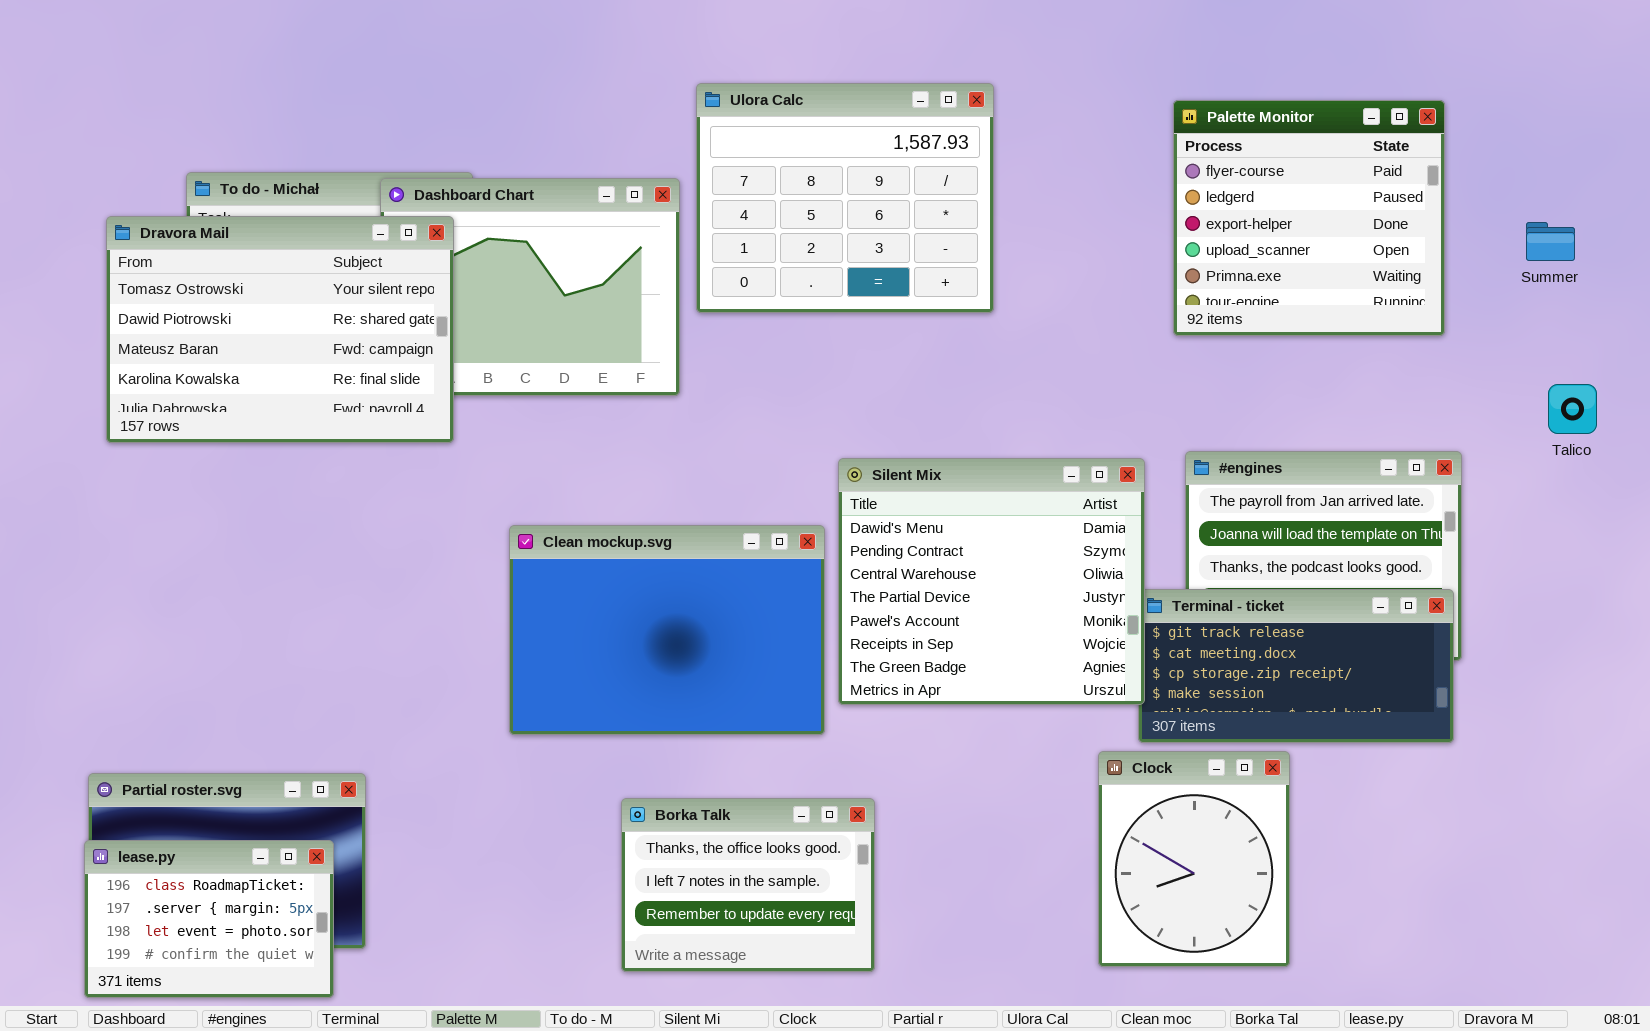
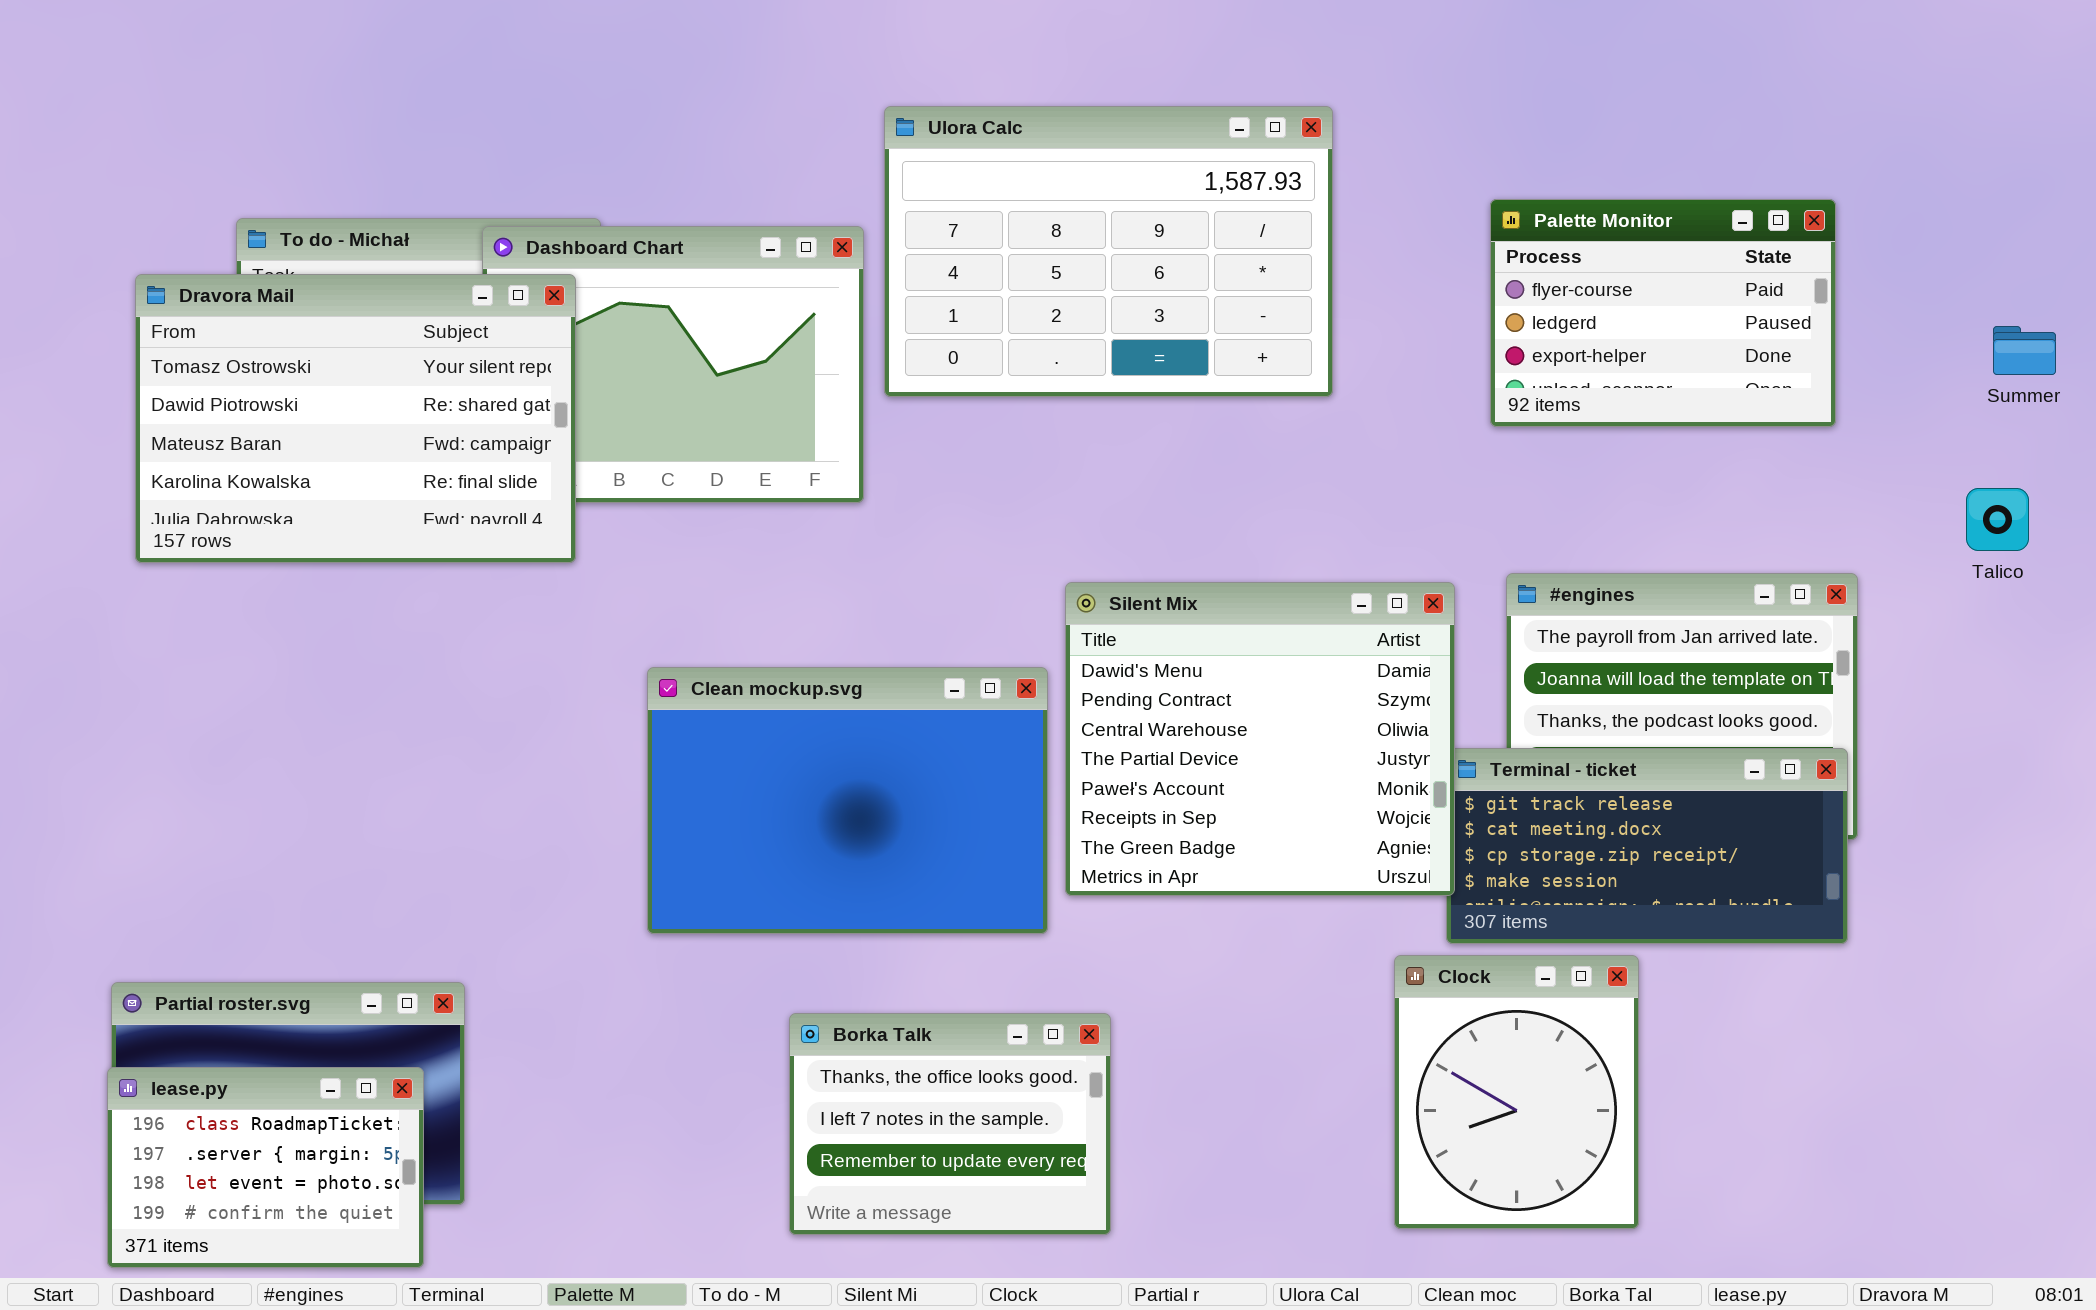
Ulora Calc: [696,83,994,313] -> [884,106,1333,397], resized
Palette Monitor: [1173,100,1445,336] -> [1490,199,1836,427], resized
Summer: [1526,222,1575,261] -> [1993,326,2056,375], moved

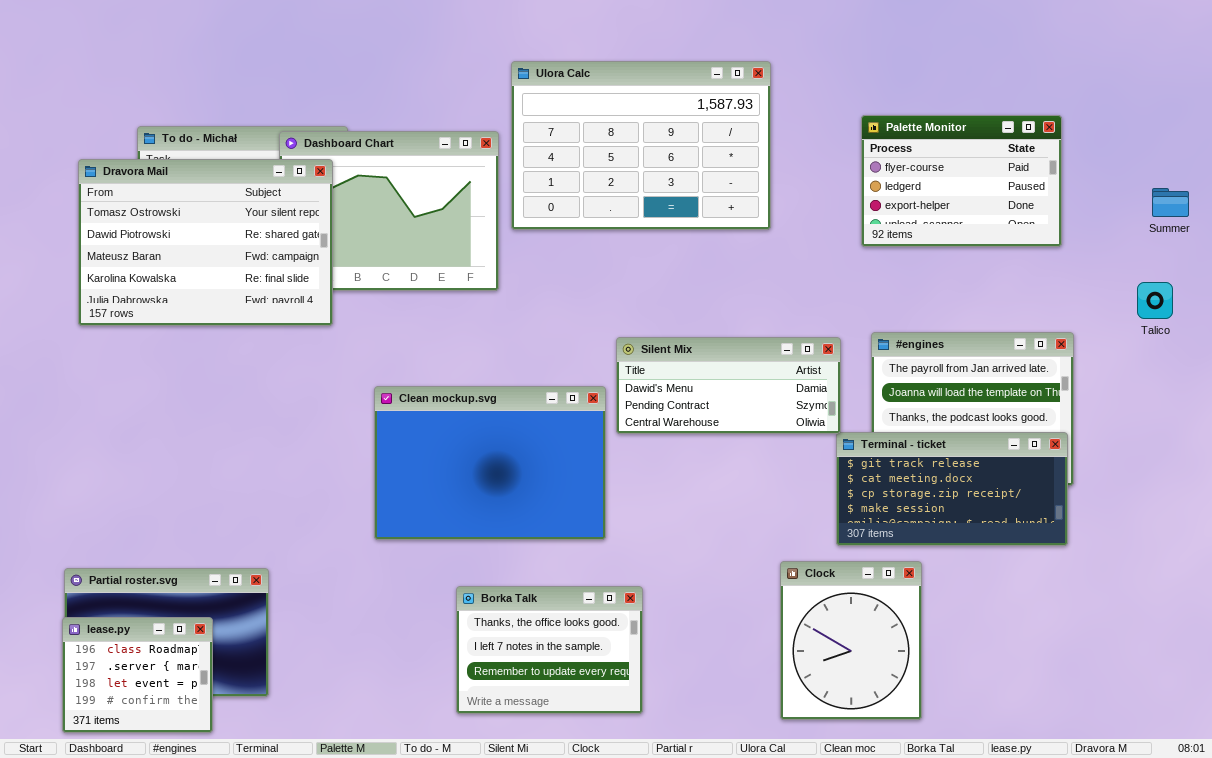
Silent Mix: [1065,582,1455,896] -> [616,337,841,434], resized
Clock: [1394,955,1639,1229] -> [780,561,922,720], moved
lease.py: [107,1067,424,1268] -> [62,617,213,733], resized

